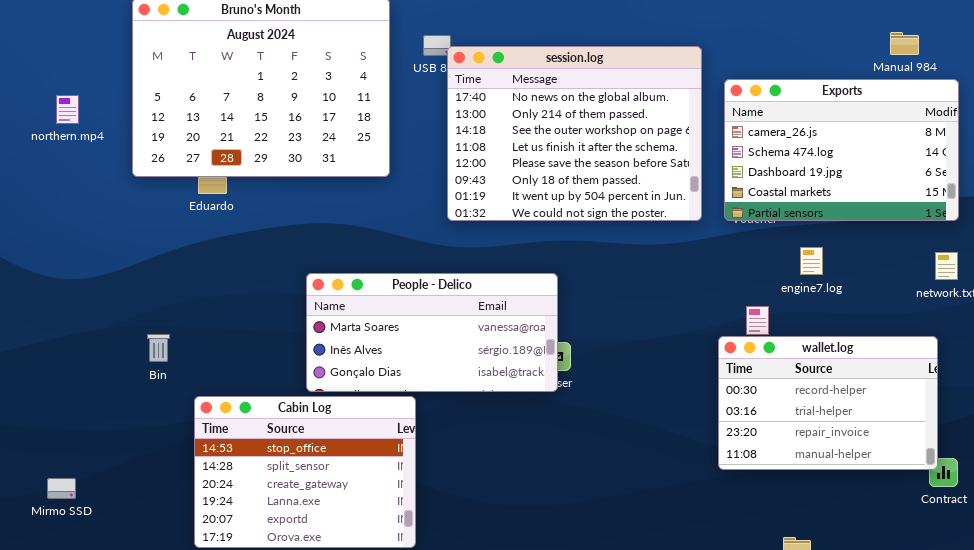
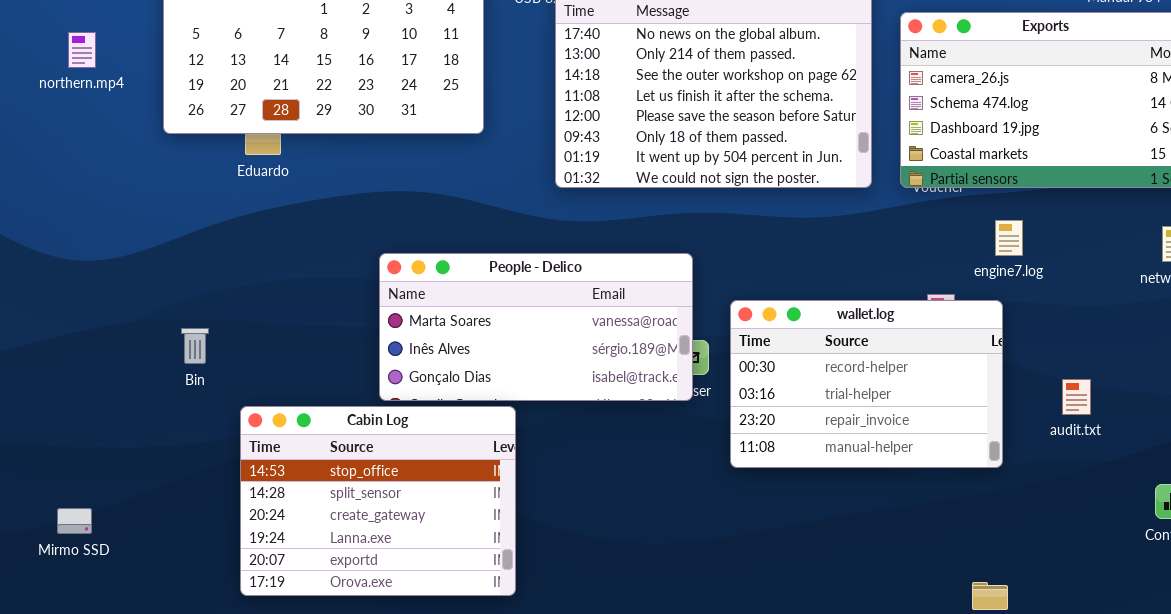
wallet.log: [718,336,938,470] -> [730,300,1003,468], moved

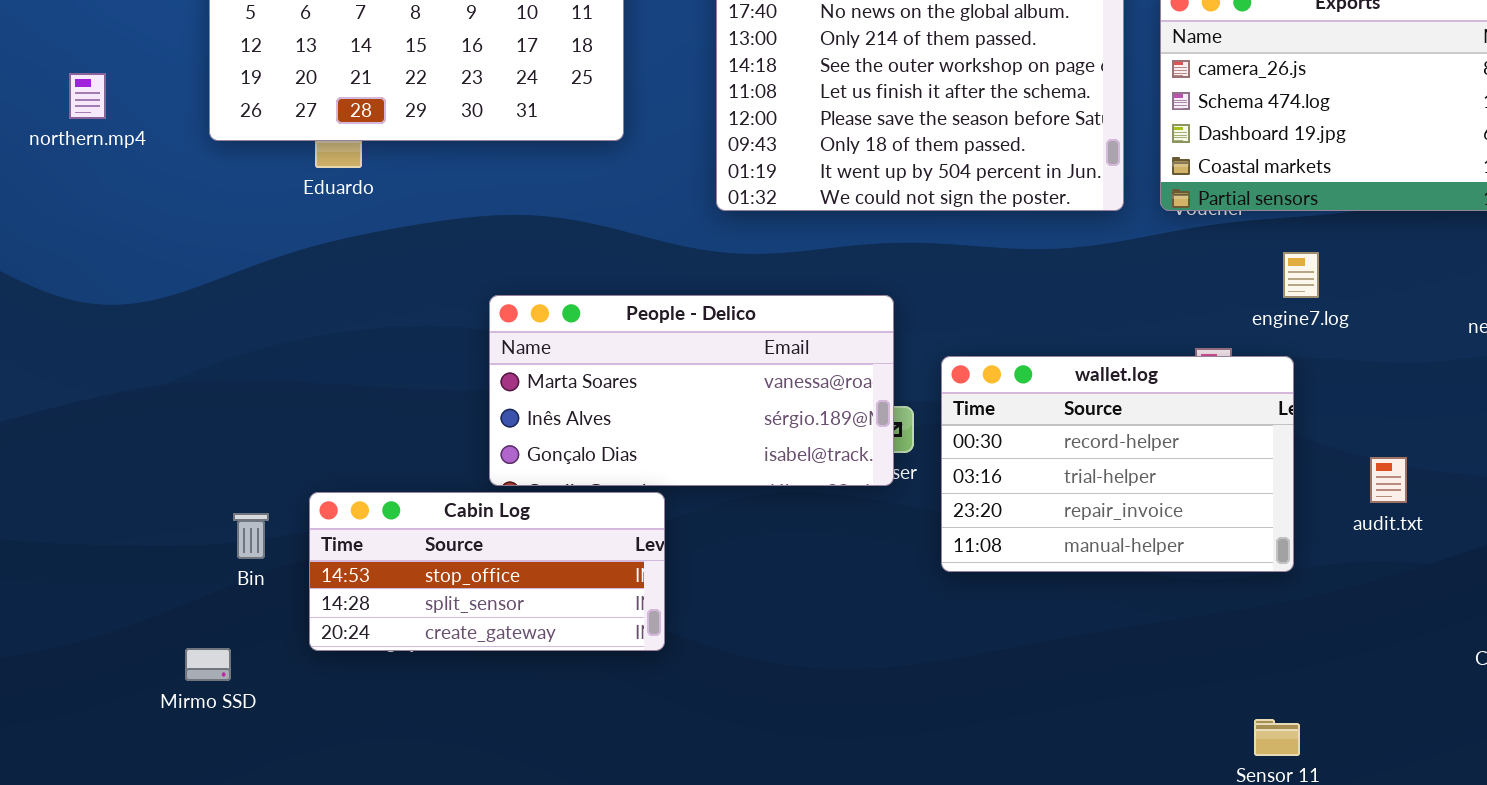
northern.mp4: [68,32,96,68] -> [69,73,106,119], moved
Bin: [181,328,209,364] -> [233,513,269,559], moved
Cabin Log: [240,406,516,596] -> [309,492,665,651], resized
Mirmo SSD: [57,508,92,534] -> [185,648,231,681], moved

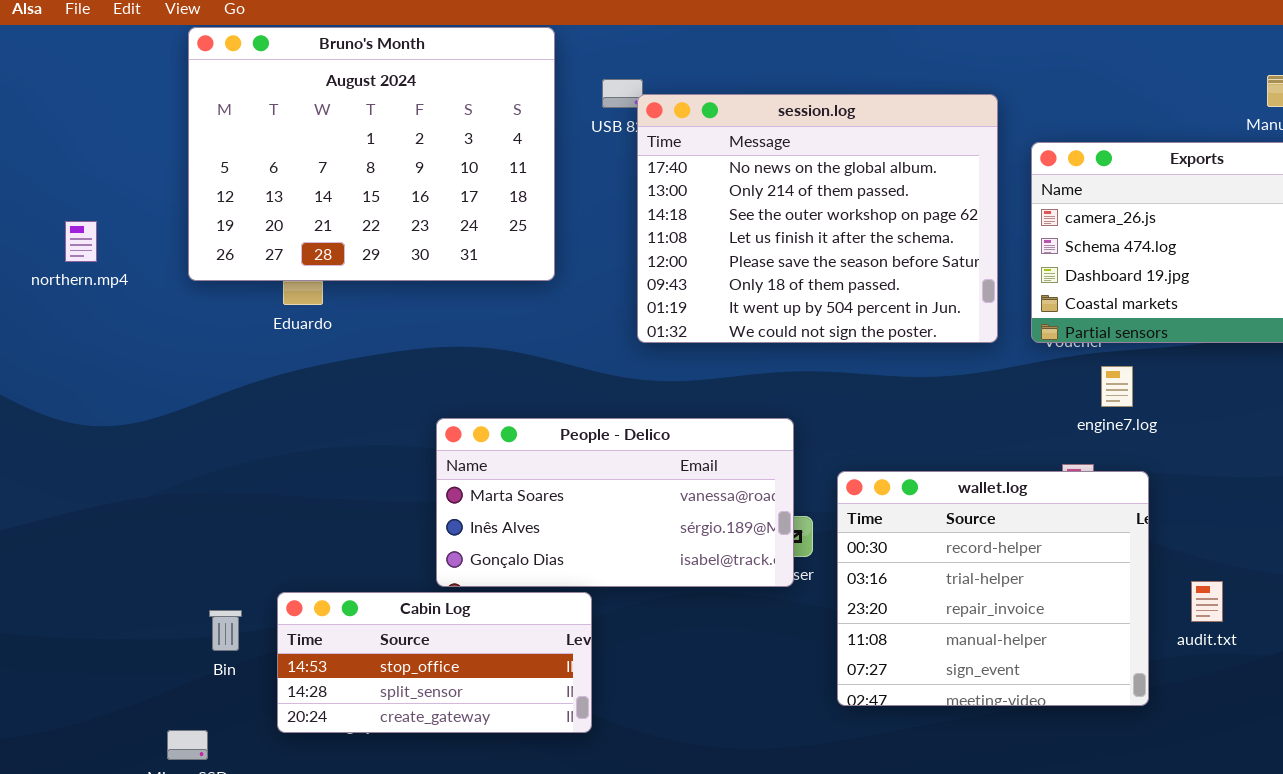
engine7.log: [1283,252,1319,298] -> [1101,366,1133,407], moved
wallet.log: [941,356,1294,572] -> [837,471,1149,706], resized
audit.txt: [1370,457,1407,503] -> [1191,581,1223,622], moved

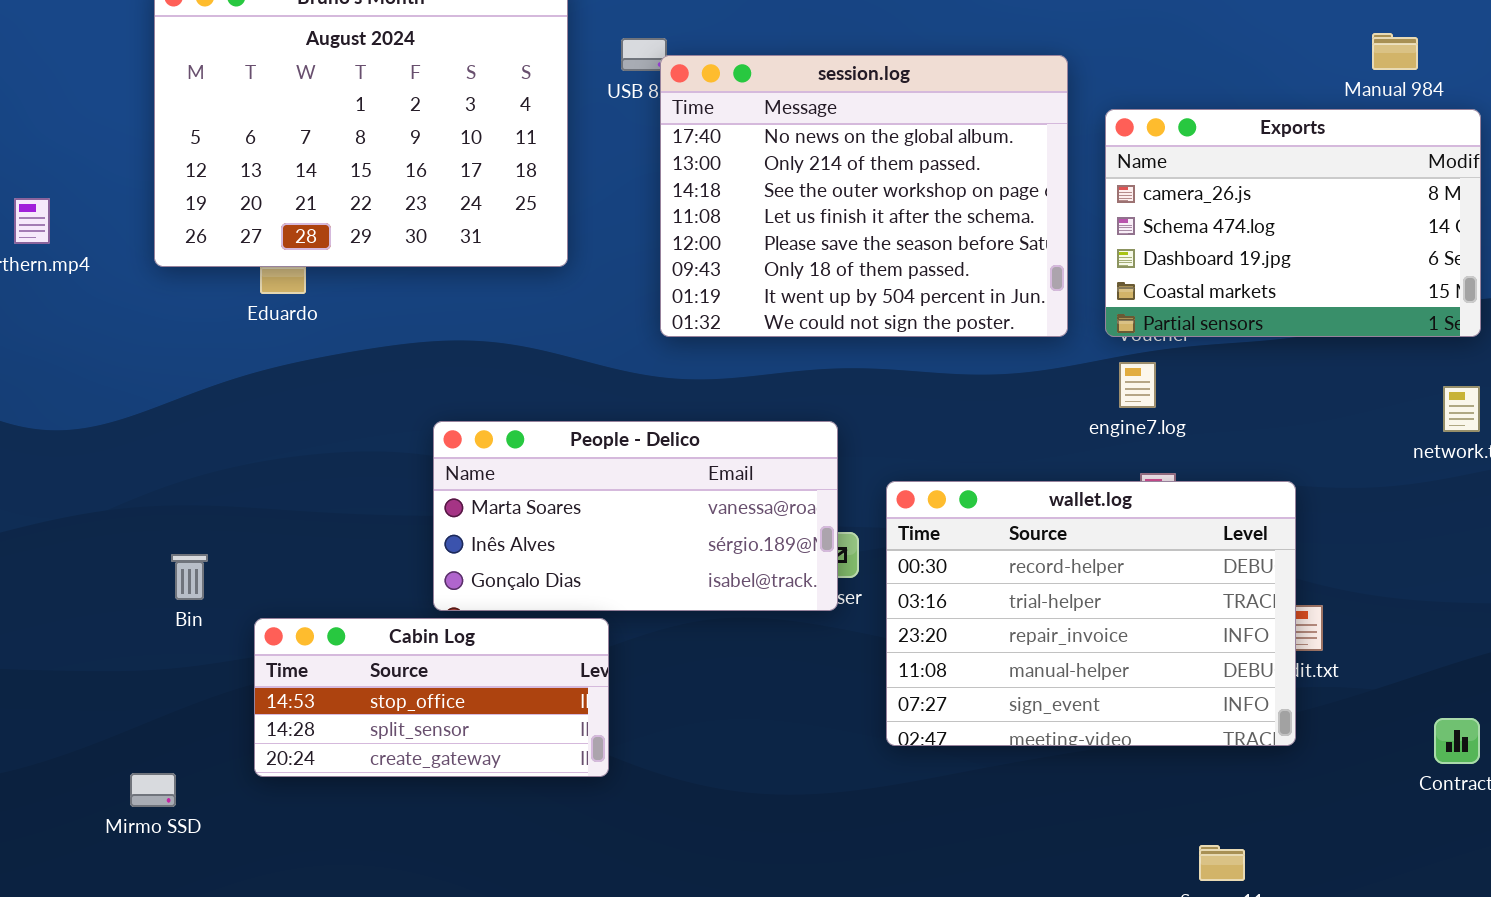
engine7.log: [1101,366,1133,407] -> [1119,362,1156,408], moved
wallet.log: [837,471,1149,706] -> [886,481,1296,746], resized
Bin: [209,610,242,651] -> [171,554,208,600], moved

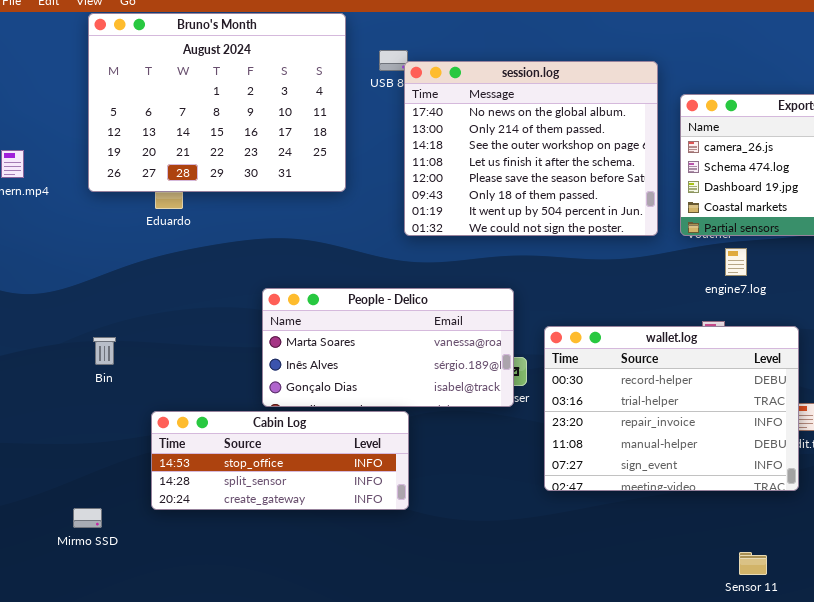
engine7.log: [1119,362,1156,408] -> [725,248,747,276], moved
Bin: [171,554,208,600] -> [93,337,116,365], moved
Cabin Log: [254,618,609,777] -> [151,411,409,510], resized

